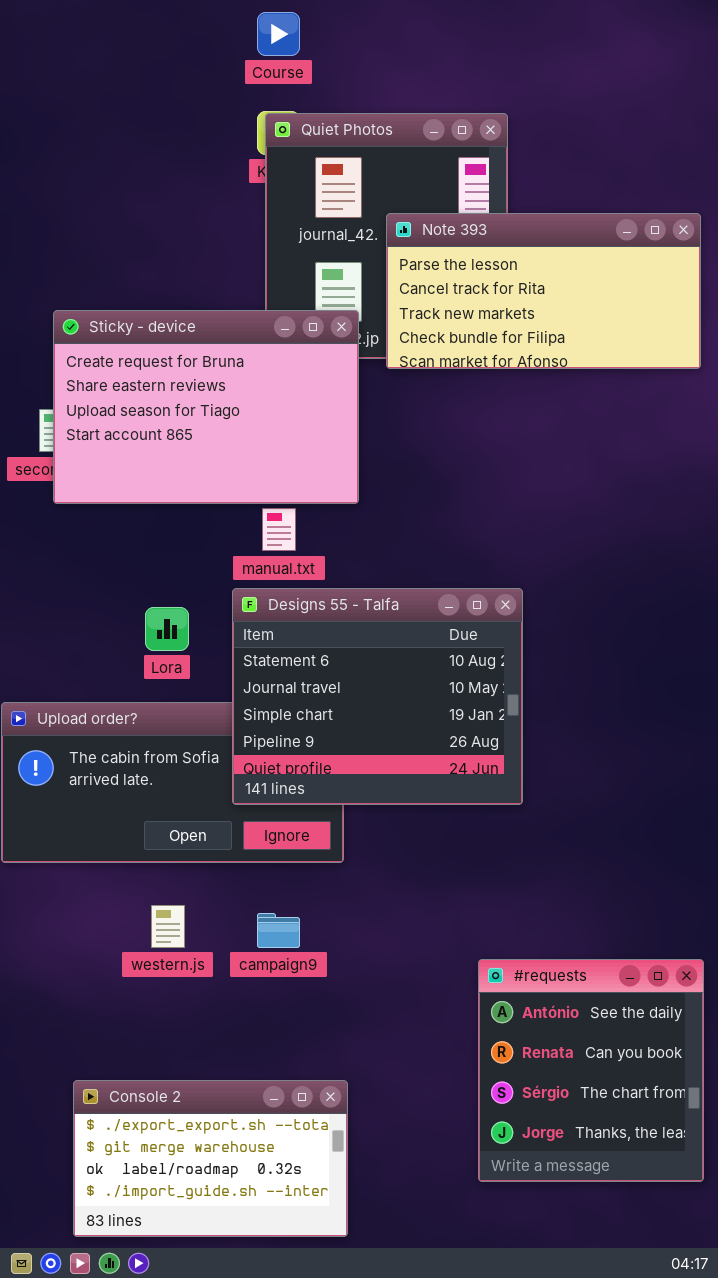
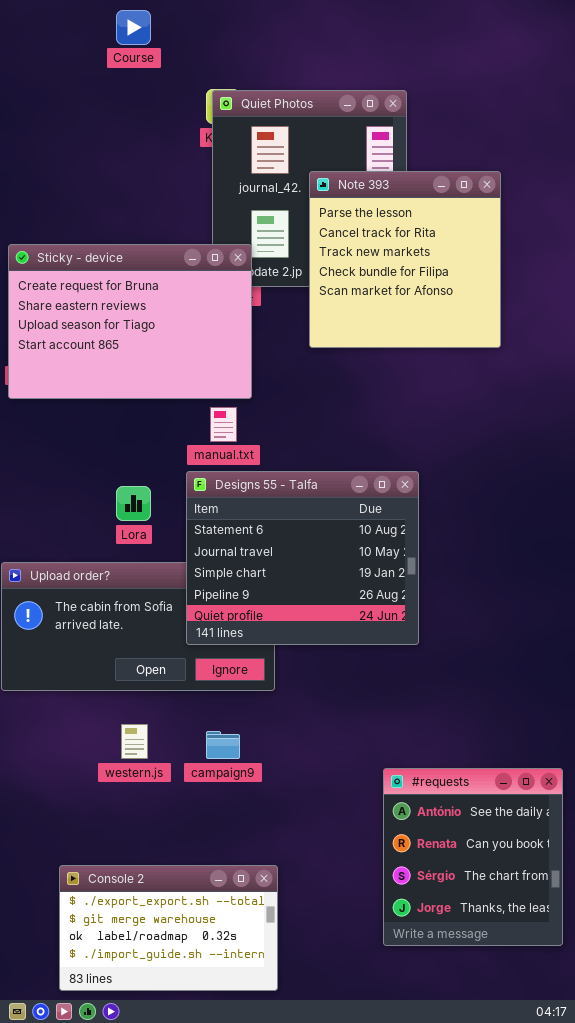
Course: [257,12,300,56] -> [116,10,151,45], moved
Note 393: [386,213,701,369] -> [309,171,501,348], resized
Sticky - device: [53,310,359,504] -> [8,244,252,399], moved

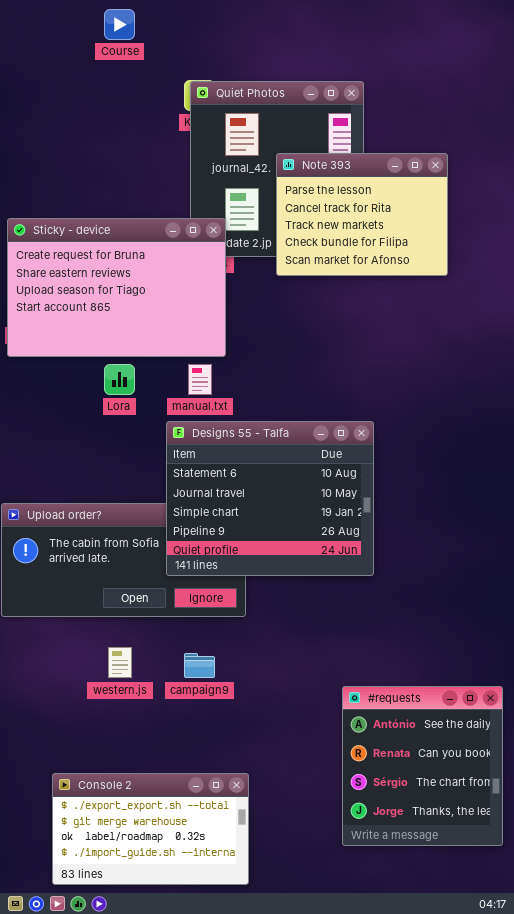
Note 393: [309,171,501,348] -> [276,153,448,276], resized
Lora: [116,486,151,521] -> [104,364,135,395], moved

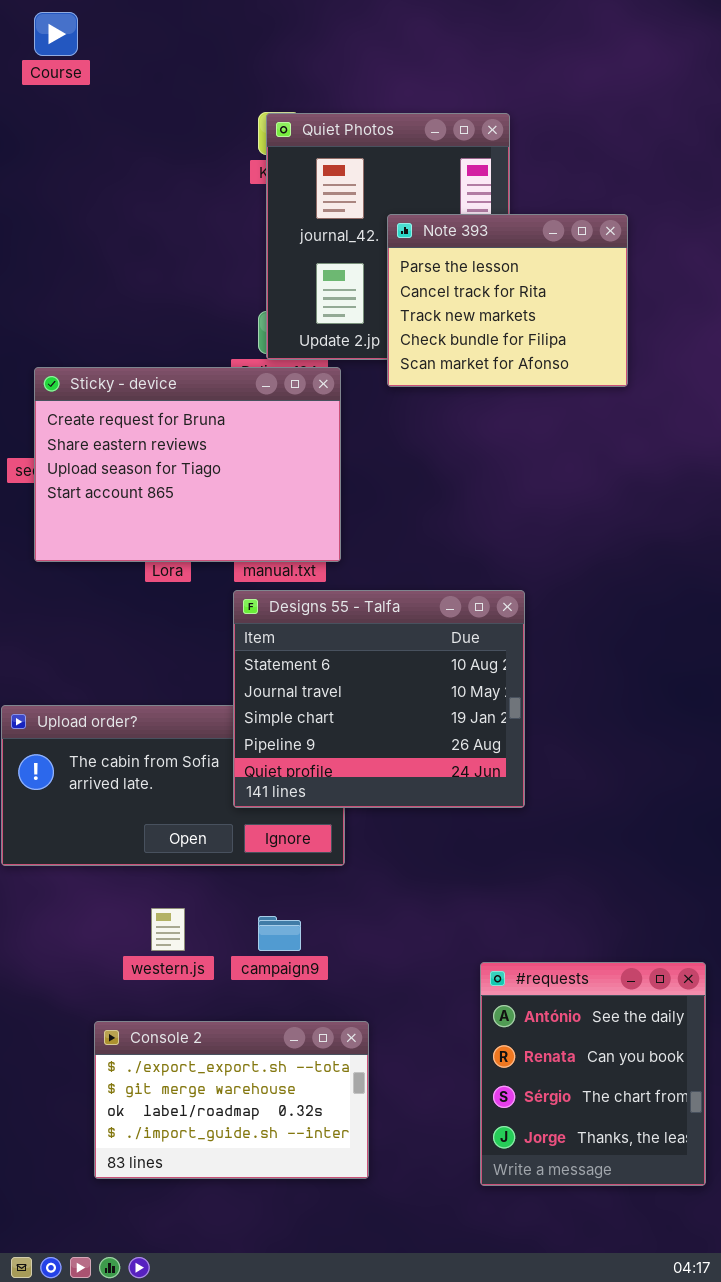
Course: [104,9,135,40] -> [34,12,78,56], moved
Sticky - device: [7,218,226,357] -> [34,367,341,562], moved
Console 2: [52,773,249,885] -> [94,1021,369,1179], moved

